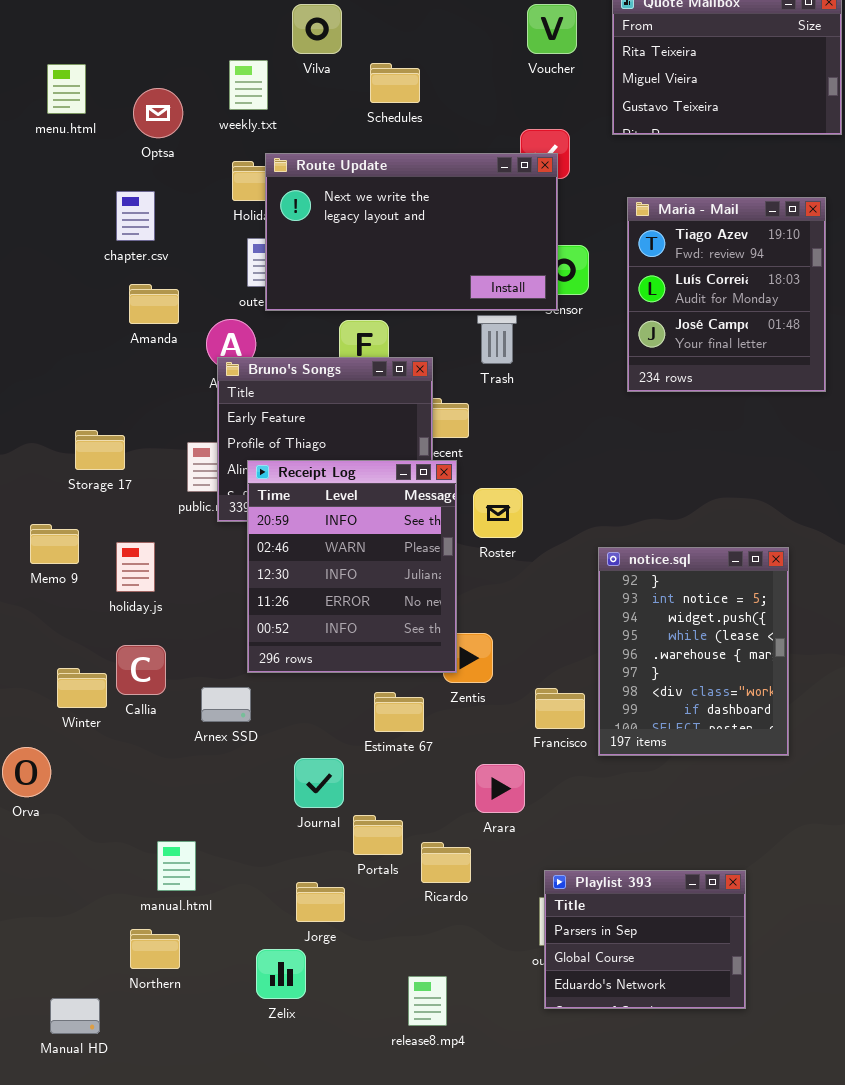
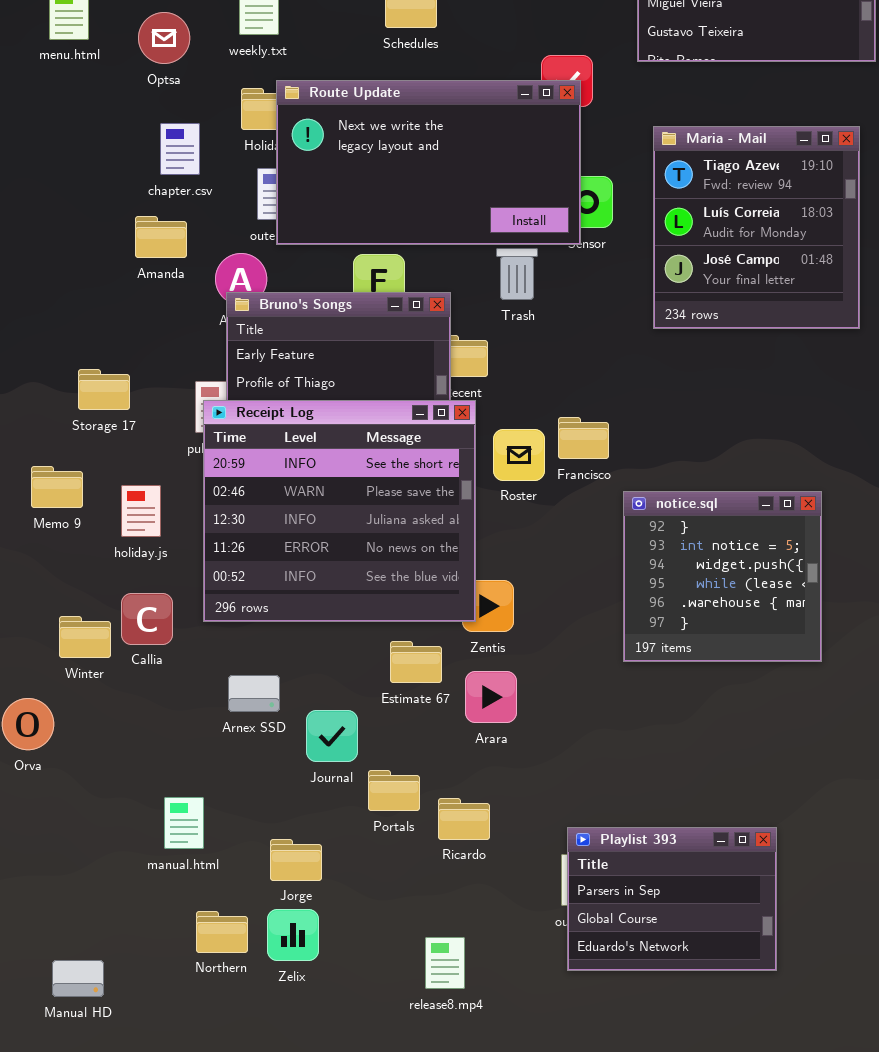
chapter.csv: [116,191,155,241] -> [160,123,200,175], moved
Receipt Log: [247,460,457,673] -> [203,400,476,622], resized
notice.sql: [598,547,789,756] -> [623,491,822,662], resized
Arnex SSD: [201,687,251,722] -> [228,675,280,712], moved
Francisco: [535,688,585,729] -> [558,417,609,459], moved
Arara: [475,764,525,813] -> [465,671,517,723], moved
Jorge: [296,882,345,922] -> [270,839,322,881], moved
Northern: [130,929,180,969] -> [196,911,248,953], moved

